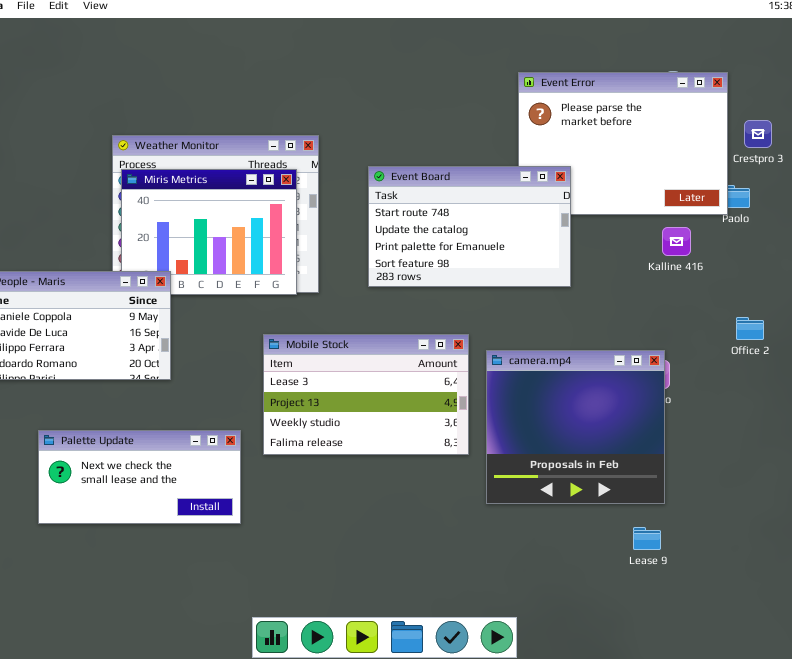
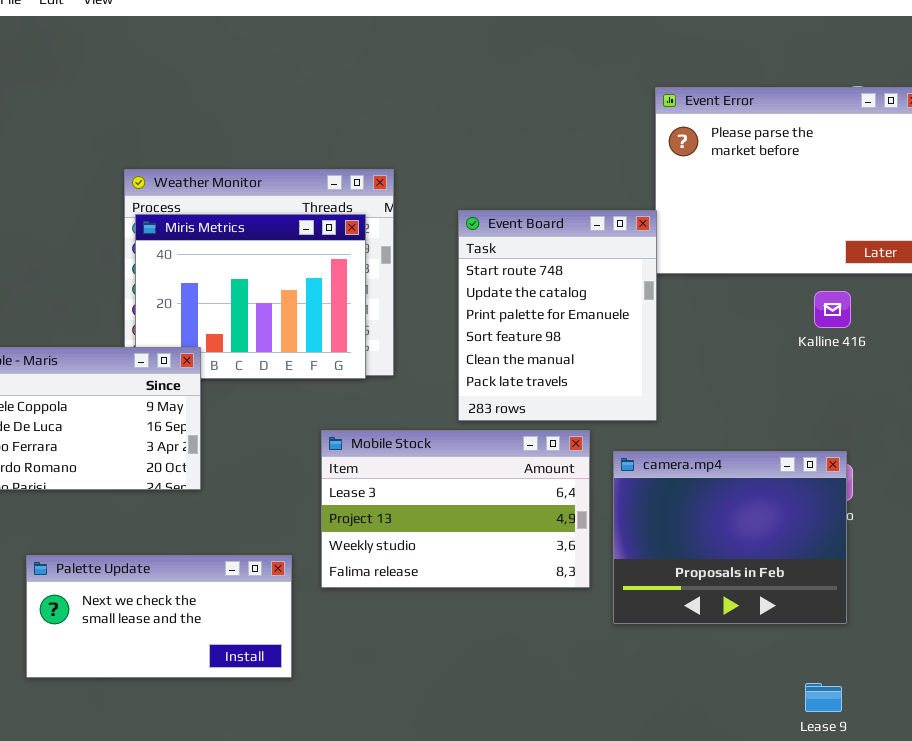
Event Board: [368,166,571,287] -> [458,210,657,421], resized
Kalline 416: [662,227,691,256] -> [814,291,851,328], moved
camera.mp4: [486,350,665,504] -> [613,451,847,624], resized

